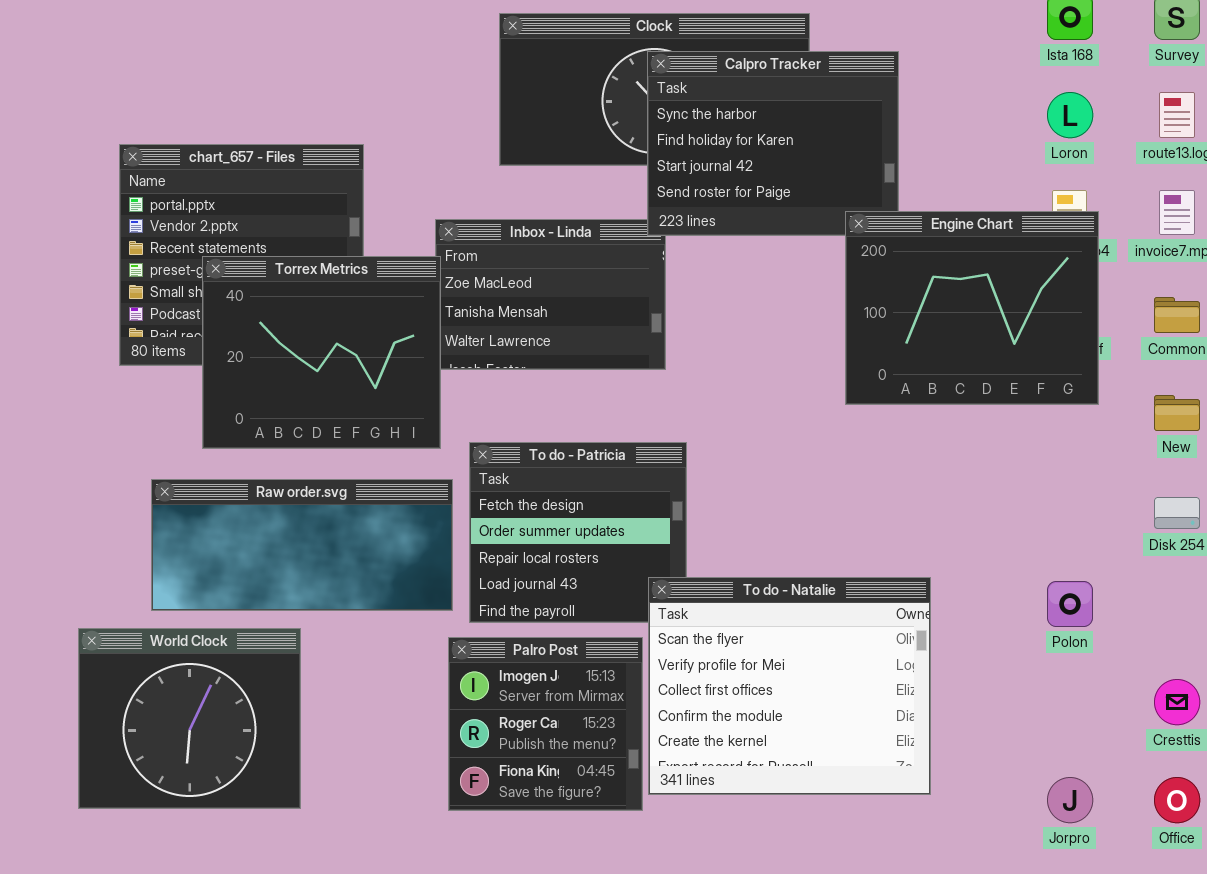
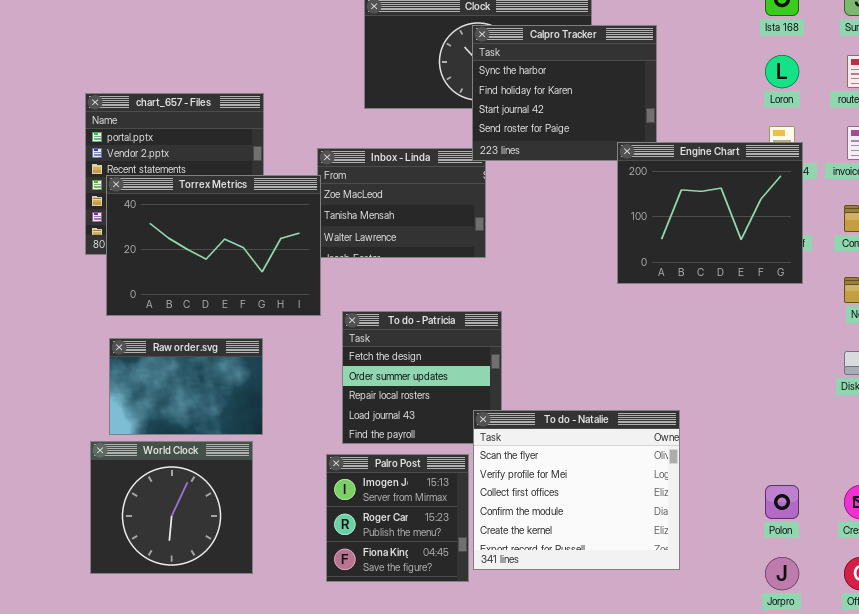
Torrex Metrics: [202,256,441,449] -> [106,175,321,316], resized
Raw order.svg: [151,479,453,611] -> [109,338,263,435], resized
Polon: [1047,581,1093,627] -> [765,485,799,519], moved
World Clock: [78,628,301,809] -> [90,441,253,574], moved

